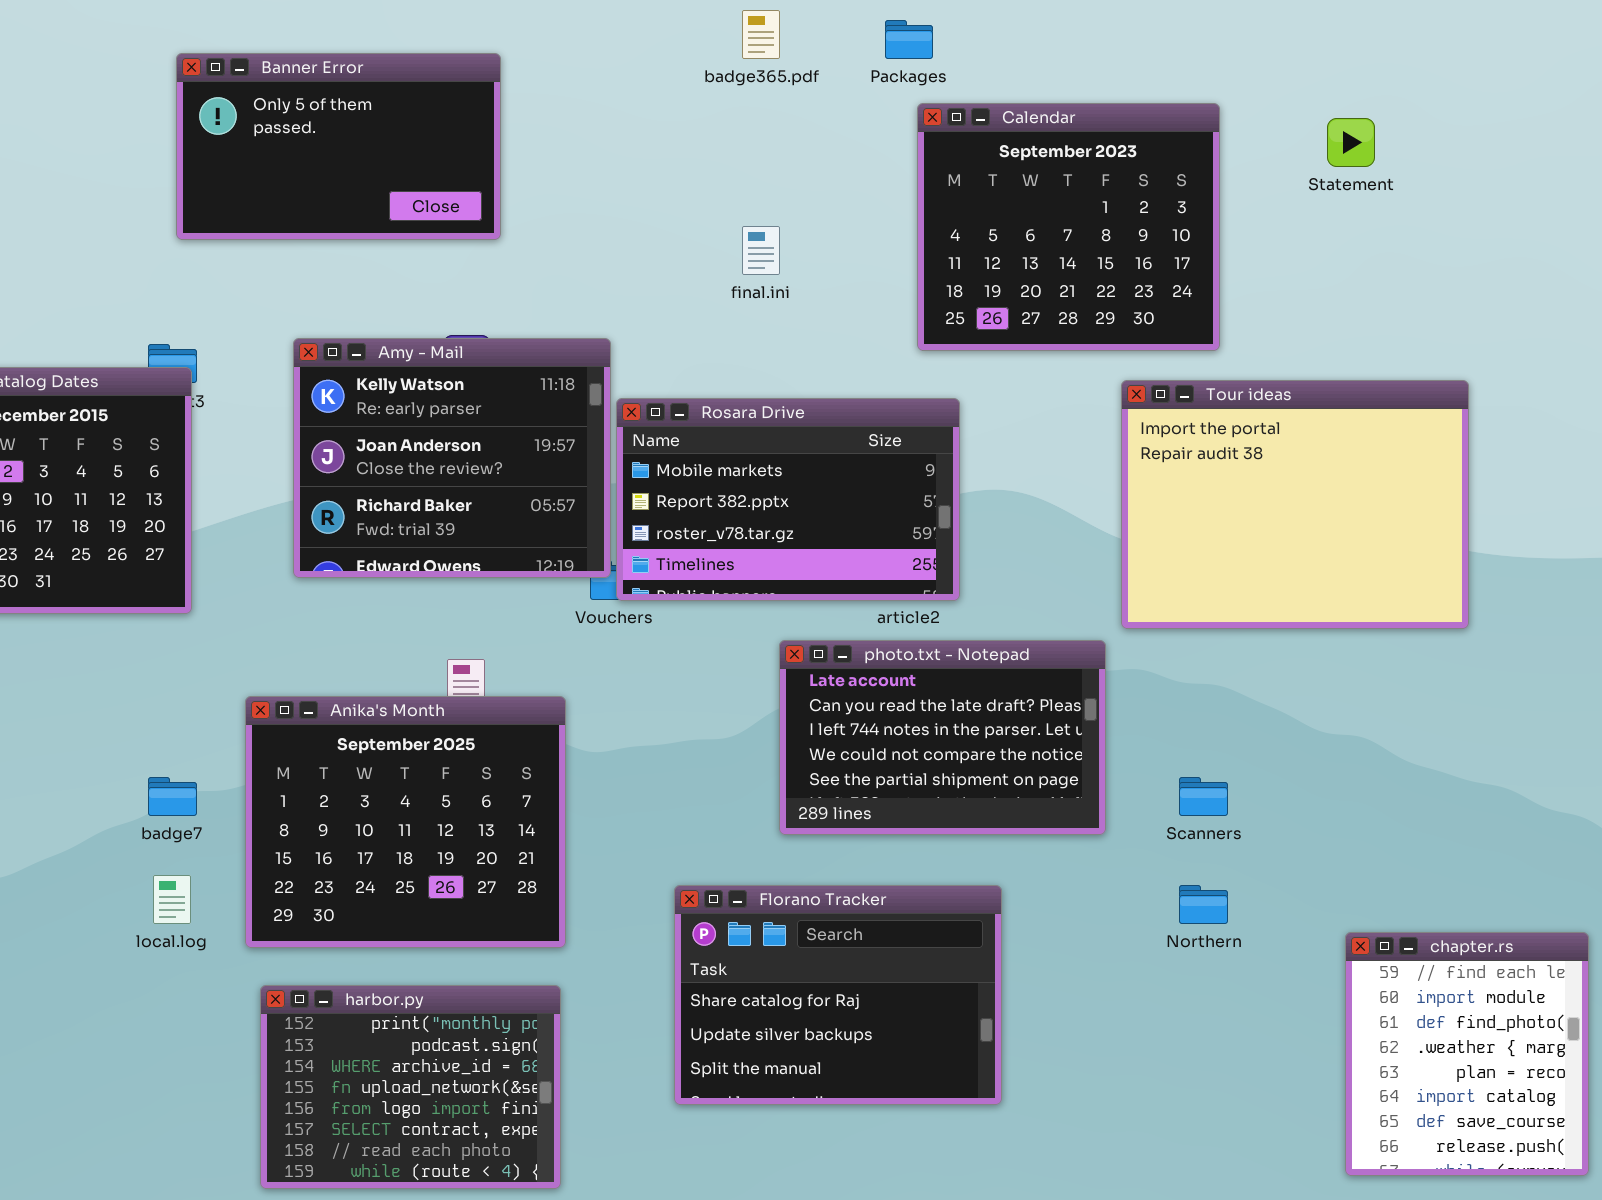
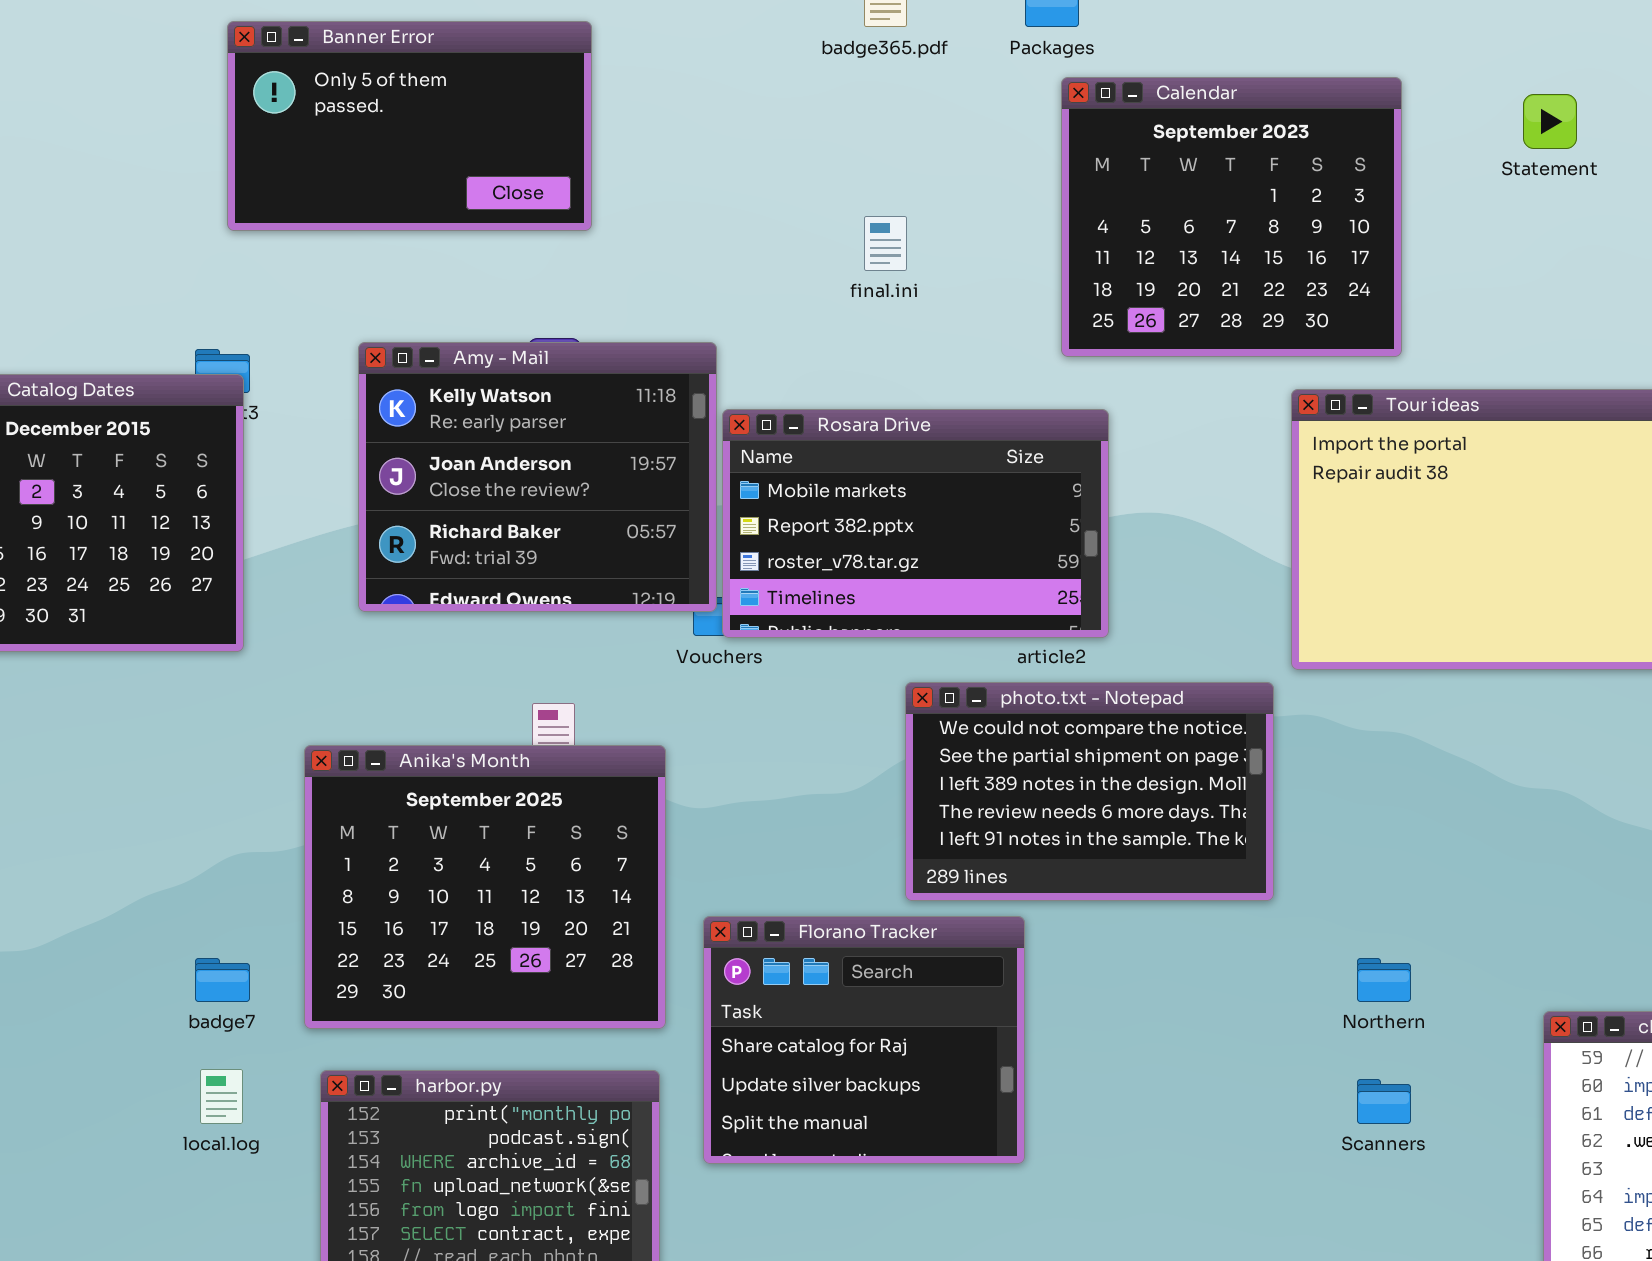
photo.txt - Notepad: [779,640,1106,835] -> [905,682,1274,901], scrolled down 3 rows
badge7: [148,777,197,816] -> [195,958,250,1002], moved
Scanners: [1179,777,1228,816] -> [1357,1079,1411,1124], moved
local.log: [153,875,191,924] -> [200,1069,243,1124], moved
Florano Tracker: [674,885,1002,1105] -> [703,916,1025,1164], moved, resized

